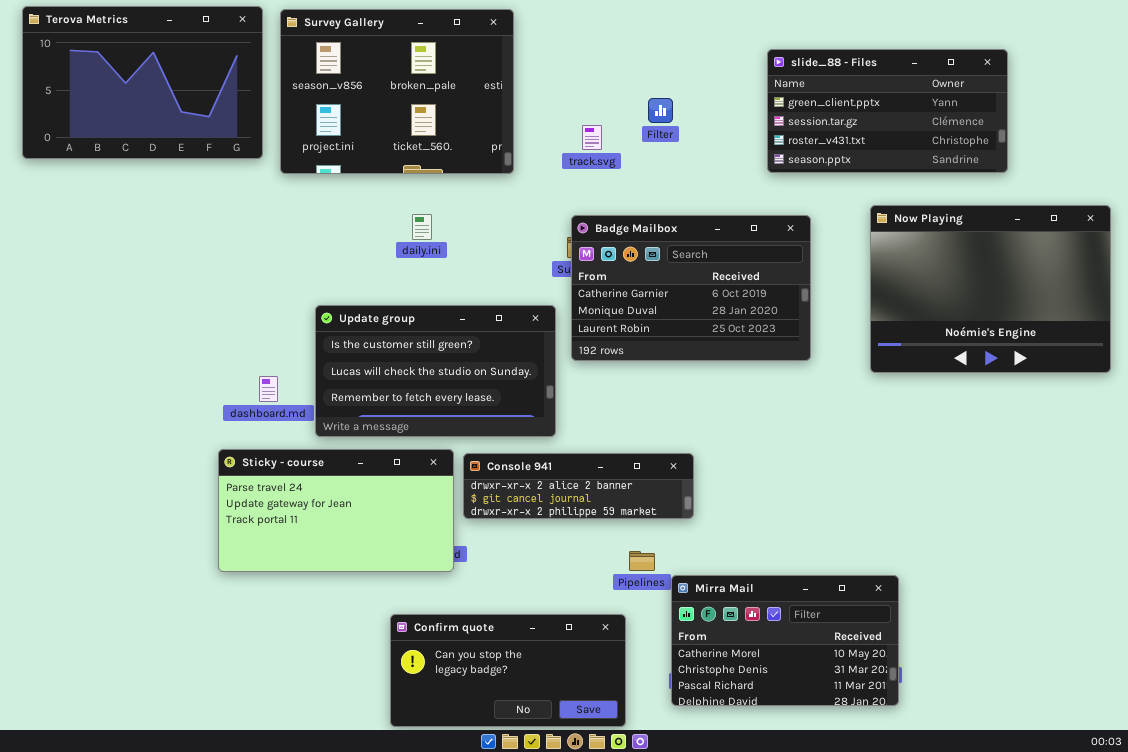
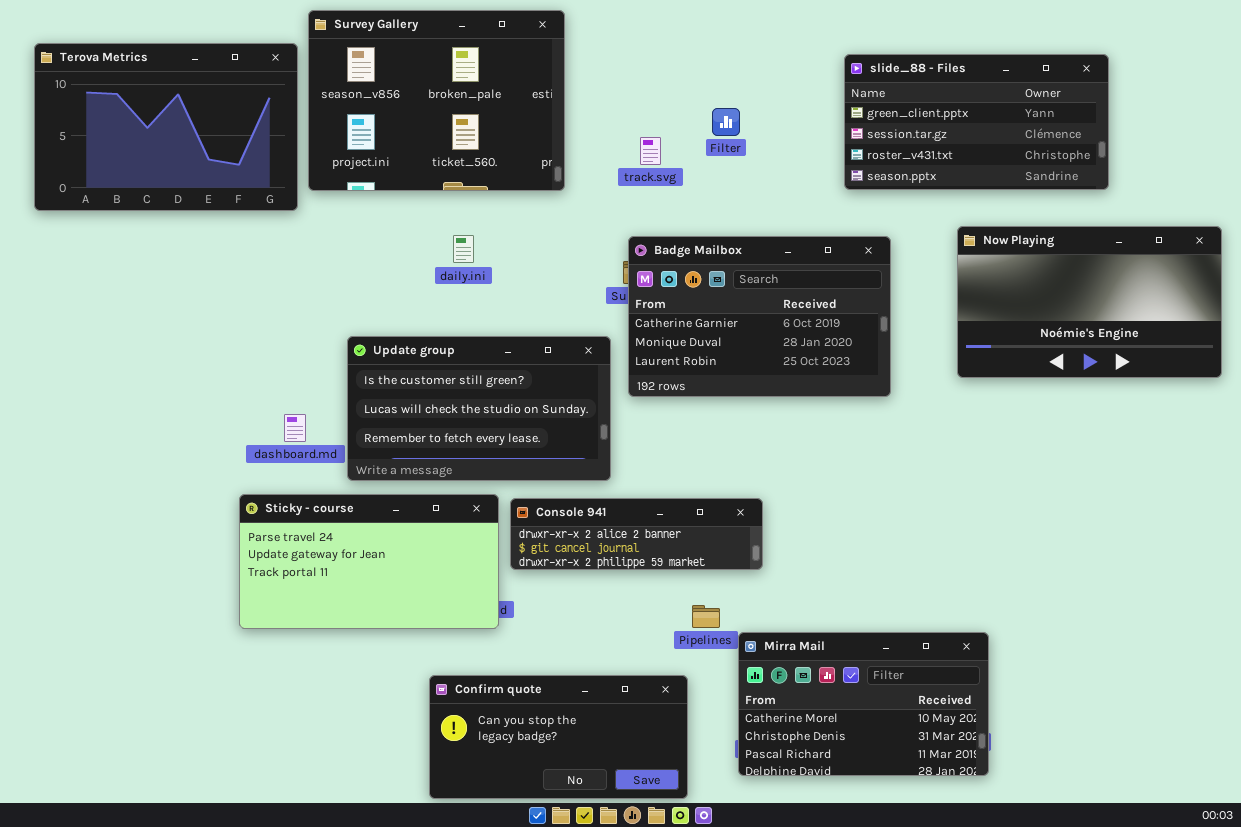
Terova Metrics: [22,6,263,159] -> [34,43,298,211], moved
Now Playing: [870,205,1111,373] -> [957,226,1222,378], resized

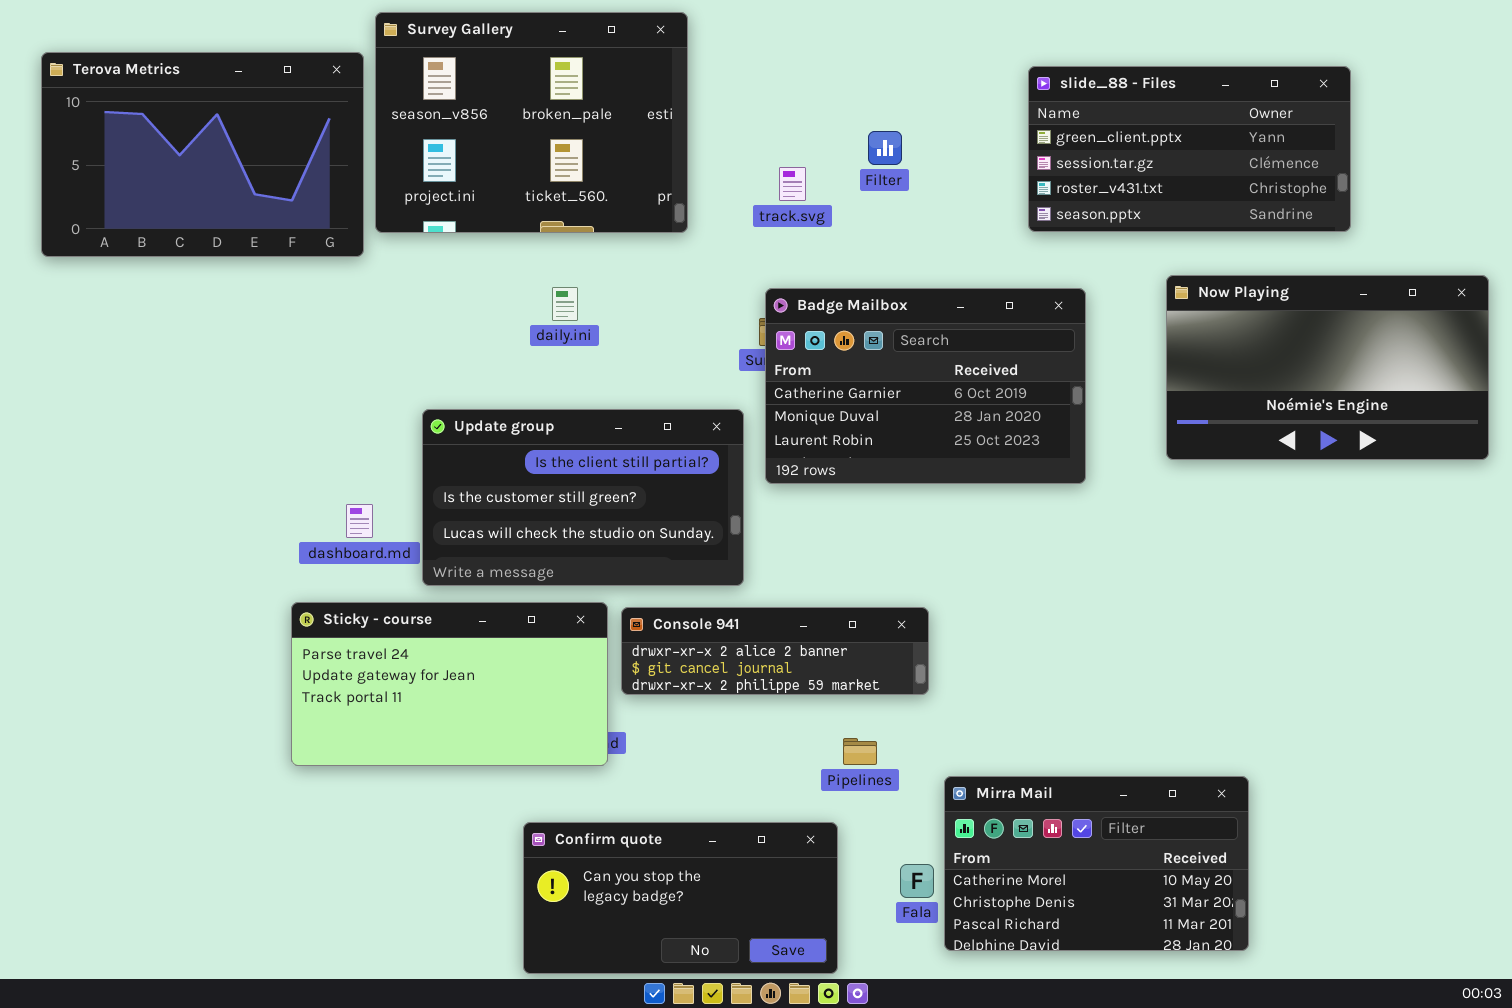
Update group: [347,336,611,481] -> [422,409,744,586], scrolled up 1 row
Mirra Mail: [738,632,989,776] -> [944,776,1249,951], moved

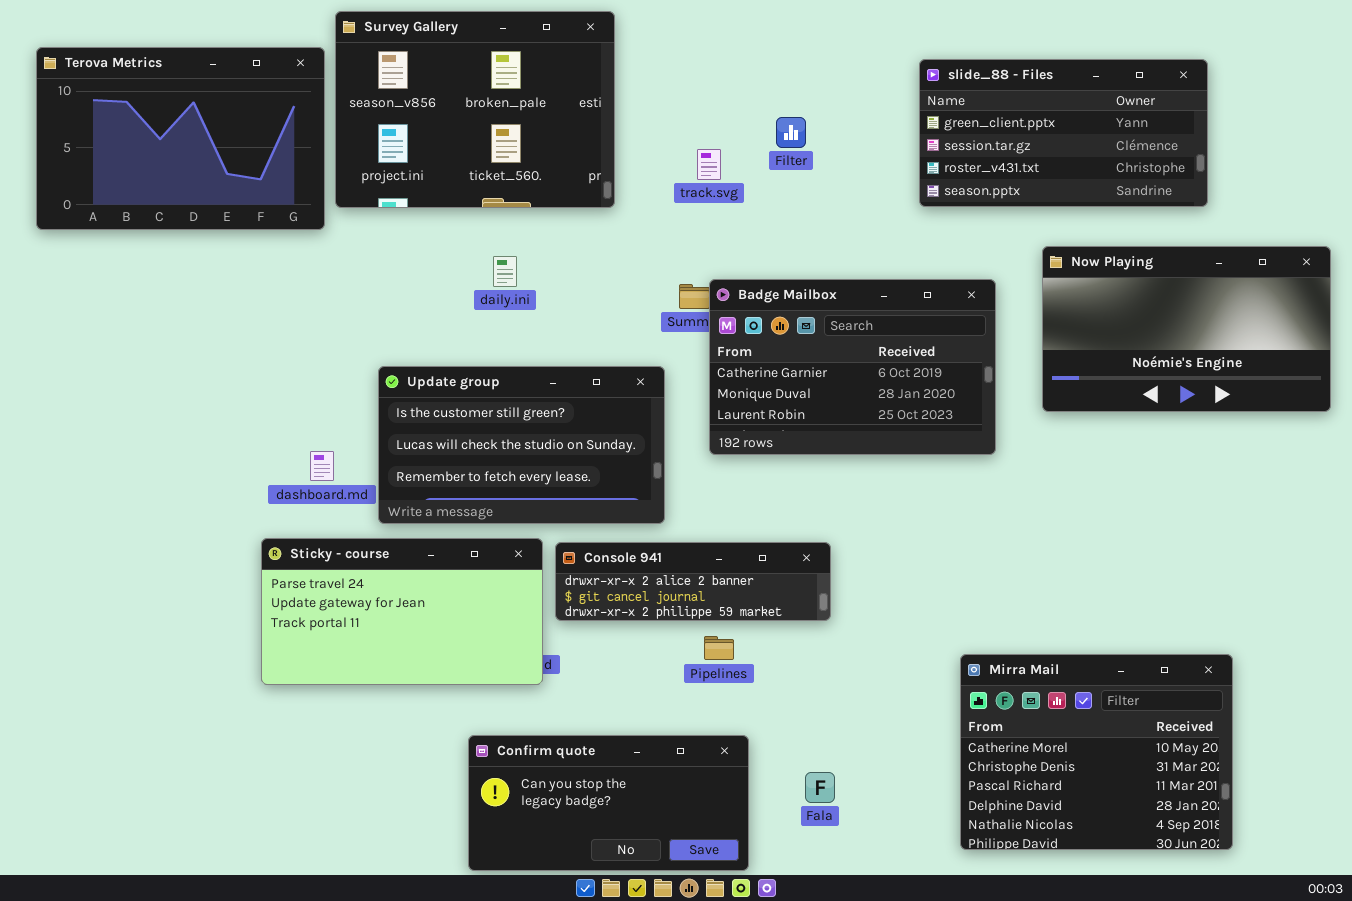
Badge Mailbox: [765,288,1086,484] -> [709,279,996,455], moved
Update group: [422,409,744,586] -> [378,366,665,524], scrolled down 1 row
Pipelines: [843,738,877,765] -> [704,636,734,660], moved
Mirra Mail: [944,776,1249,951] -> [960,654,1233,850], moved, resized

